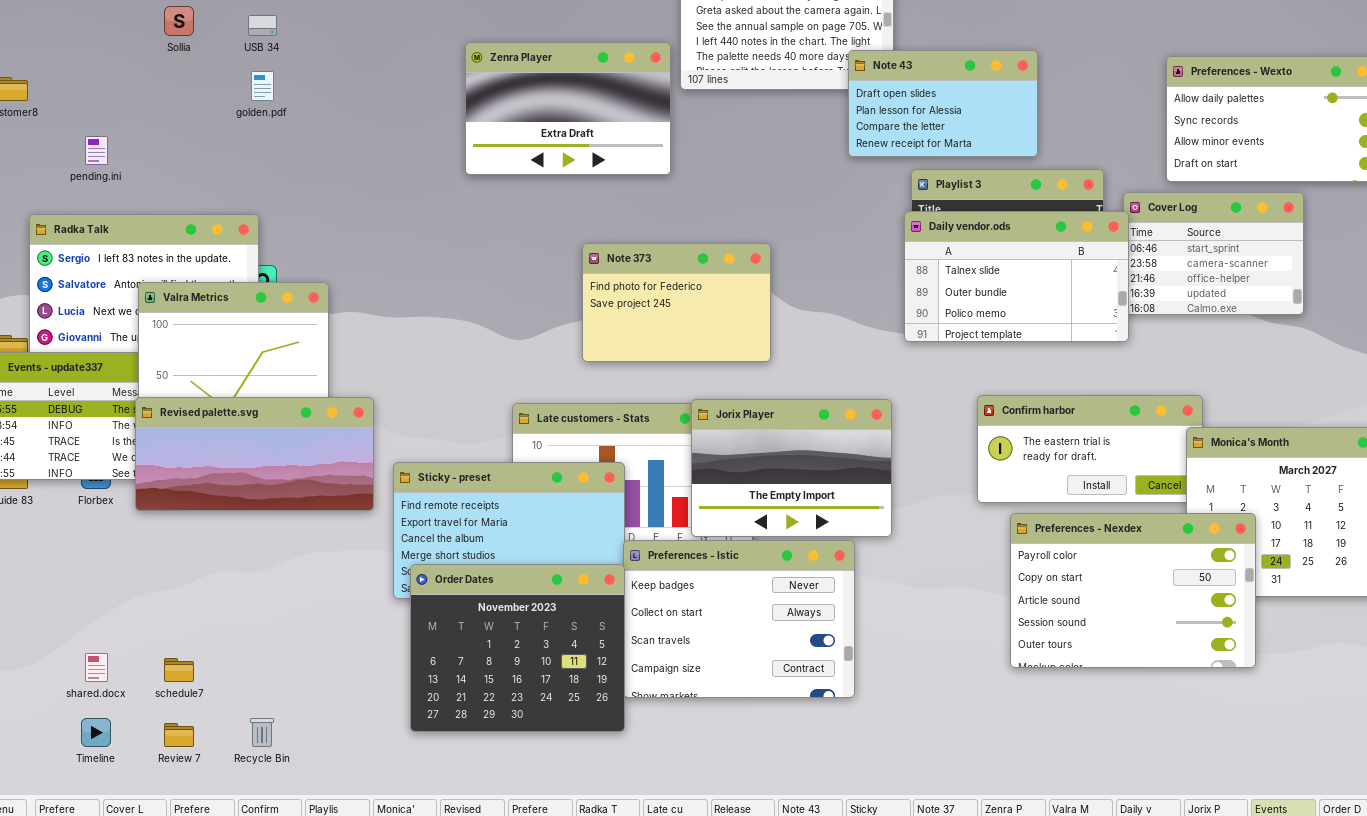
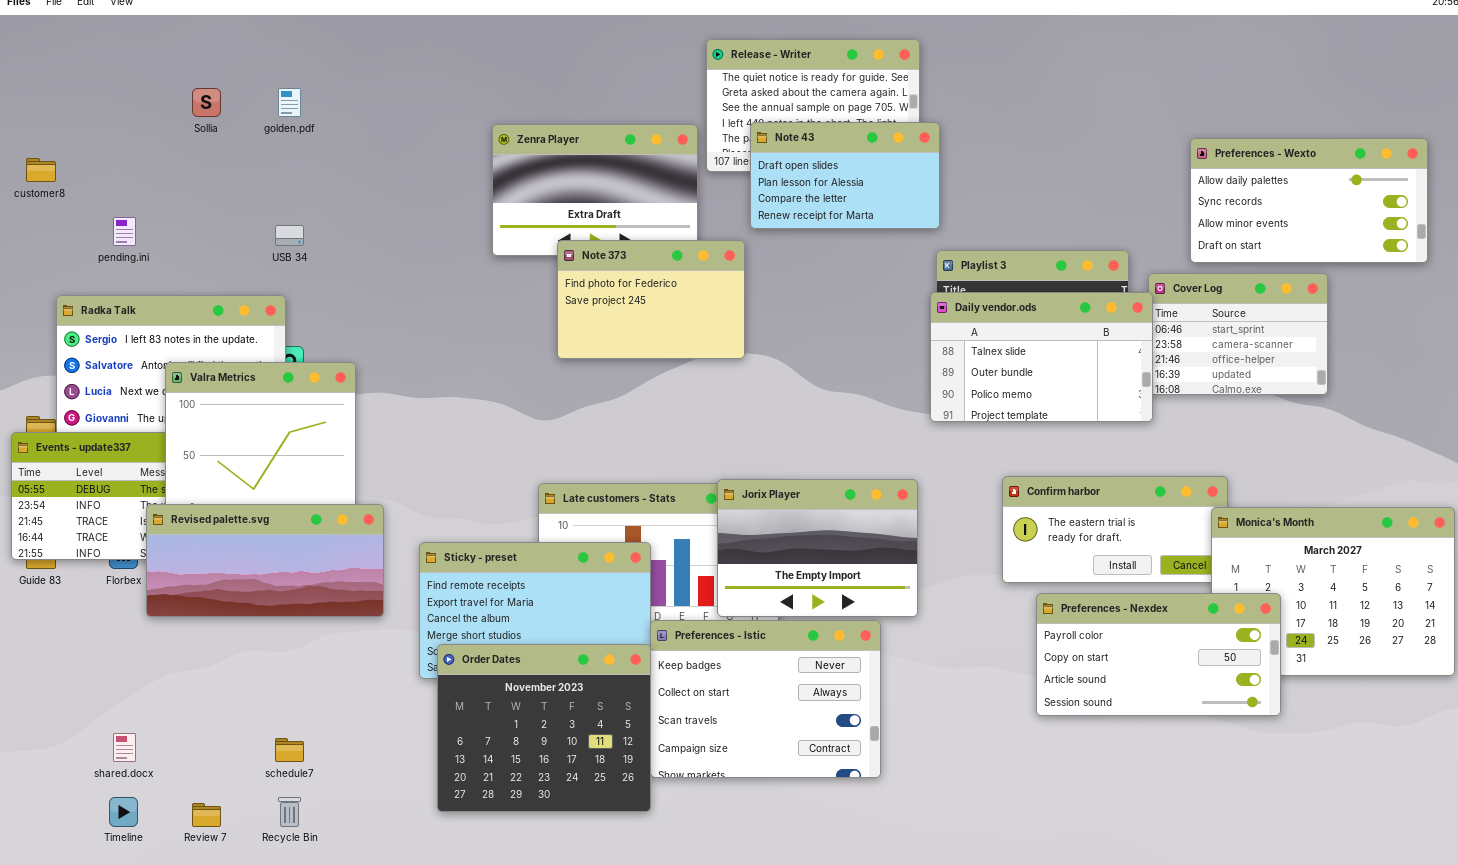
USB 34: [248,15,277,36] -> [275,225,304,246], moved
Note 43: [848,50,1038,157] -> [750,122,940,229], moved
golden.pdf: [251,71,274,101] -> [278,88,301,117], moved
Note 373: [582,243,771,362] -> [557,240,745,359], moved
Revised palette.svg: [135,397,374,511] -> [146,504,384,617], moved
Preferences - Nexdex: [1010,513,1256,668] -> [1036,593,1281,716], resized
schedule7: [164,658,194,682] -> [275,738,304,762], moved

